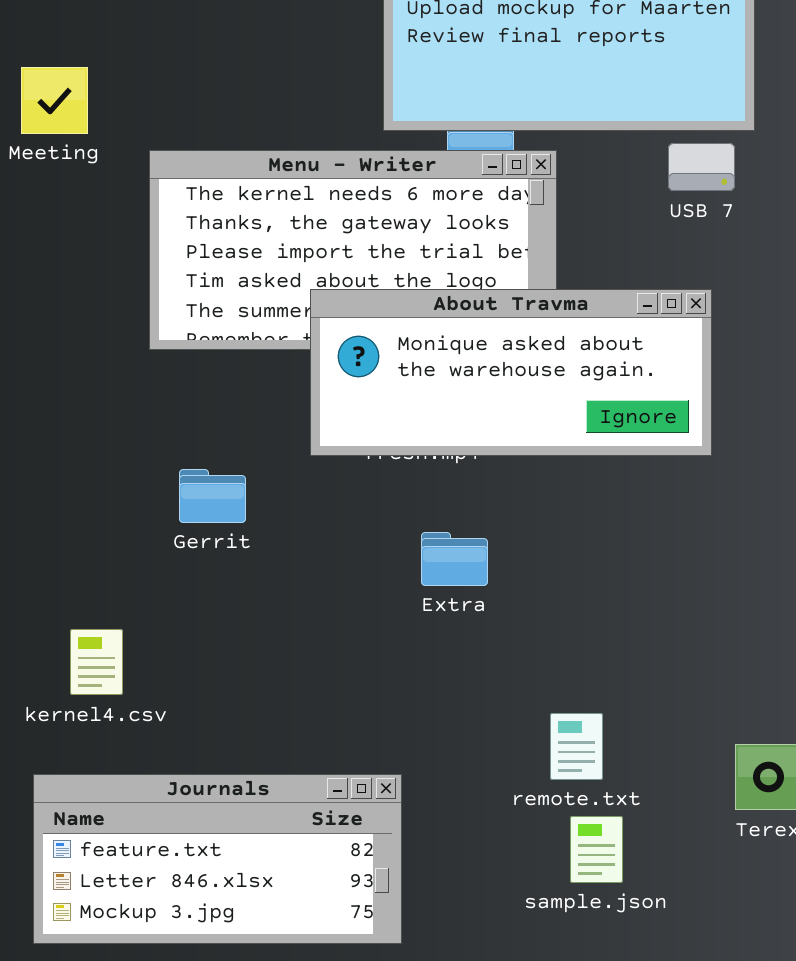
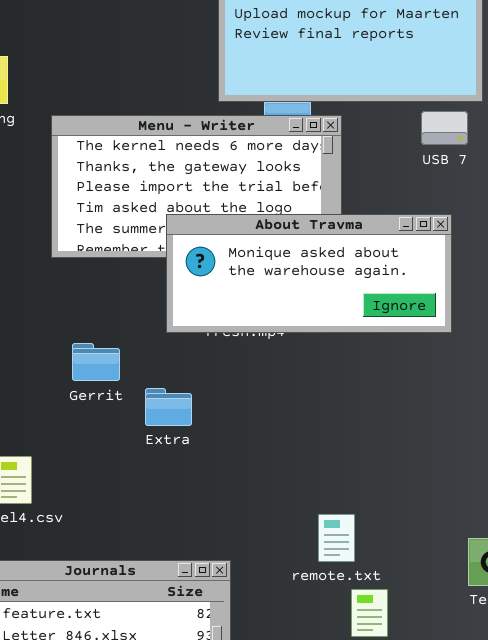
Extra: [421,532,488,586] -> [145,388,192,426], moved
remote.txt: [550,713,603,780] -> [318,514,355,562], moved

